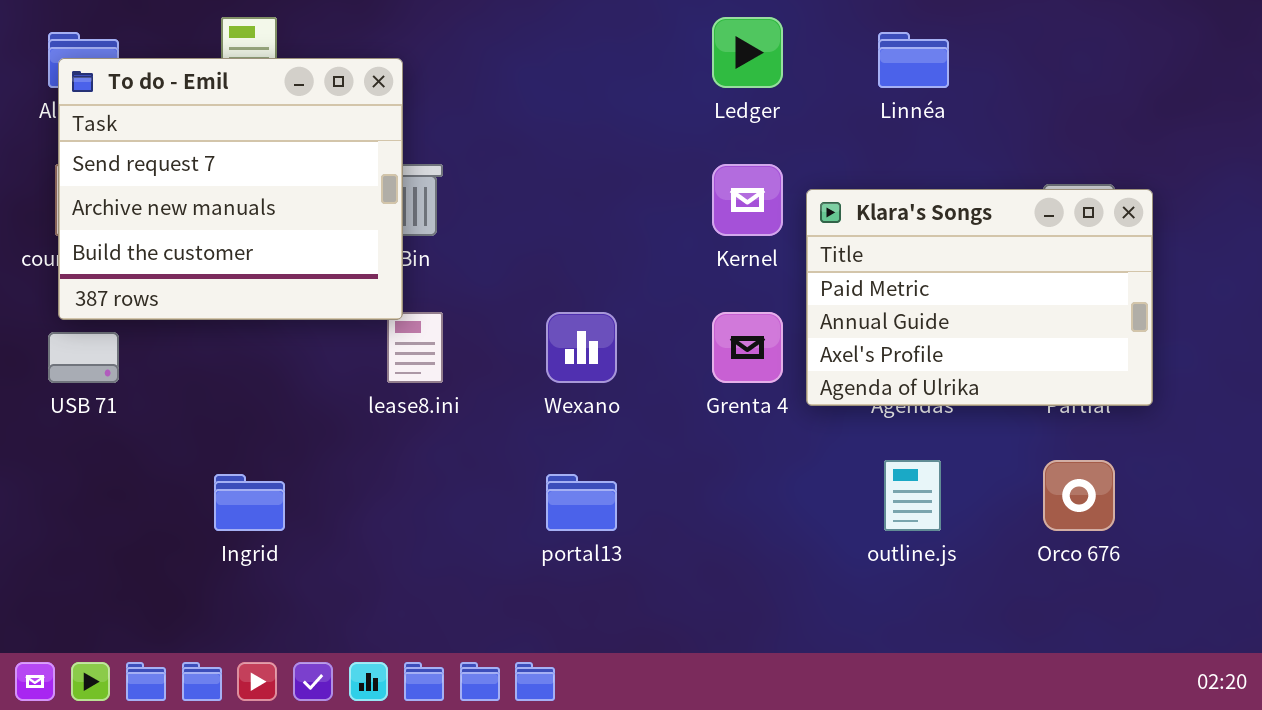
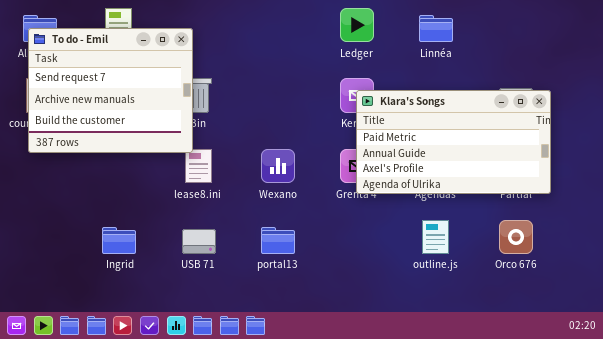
Klara's Songs: [806,189,1153,406] -> [356,90,551,194], resized
USB 71: [48,332,119,383] -> [182,229,216,254], moved

